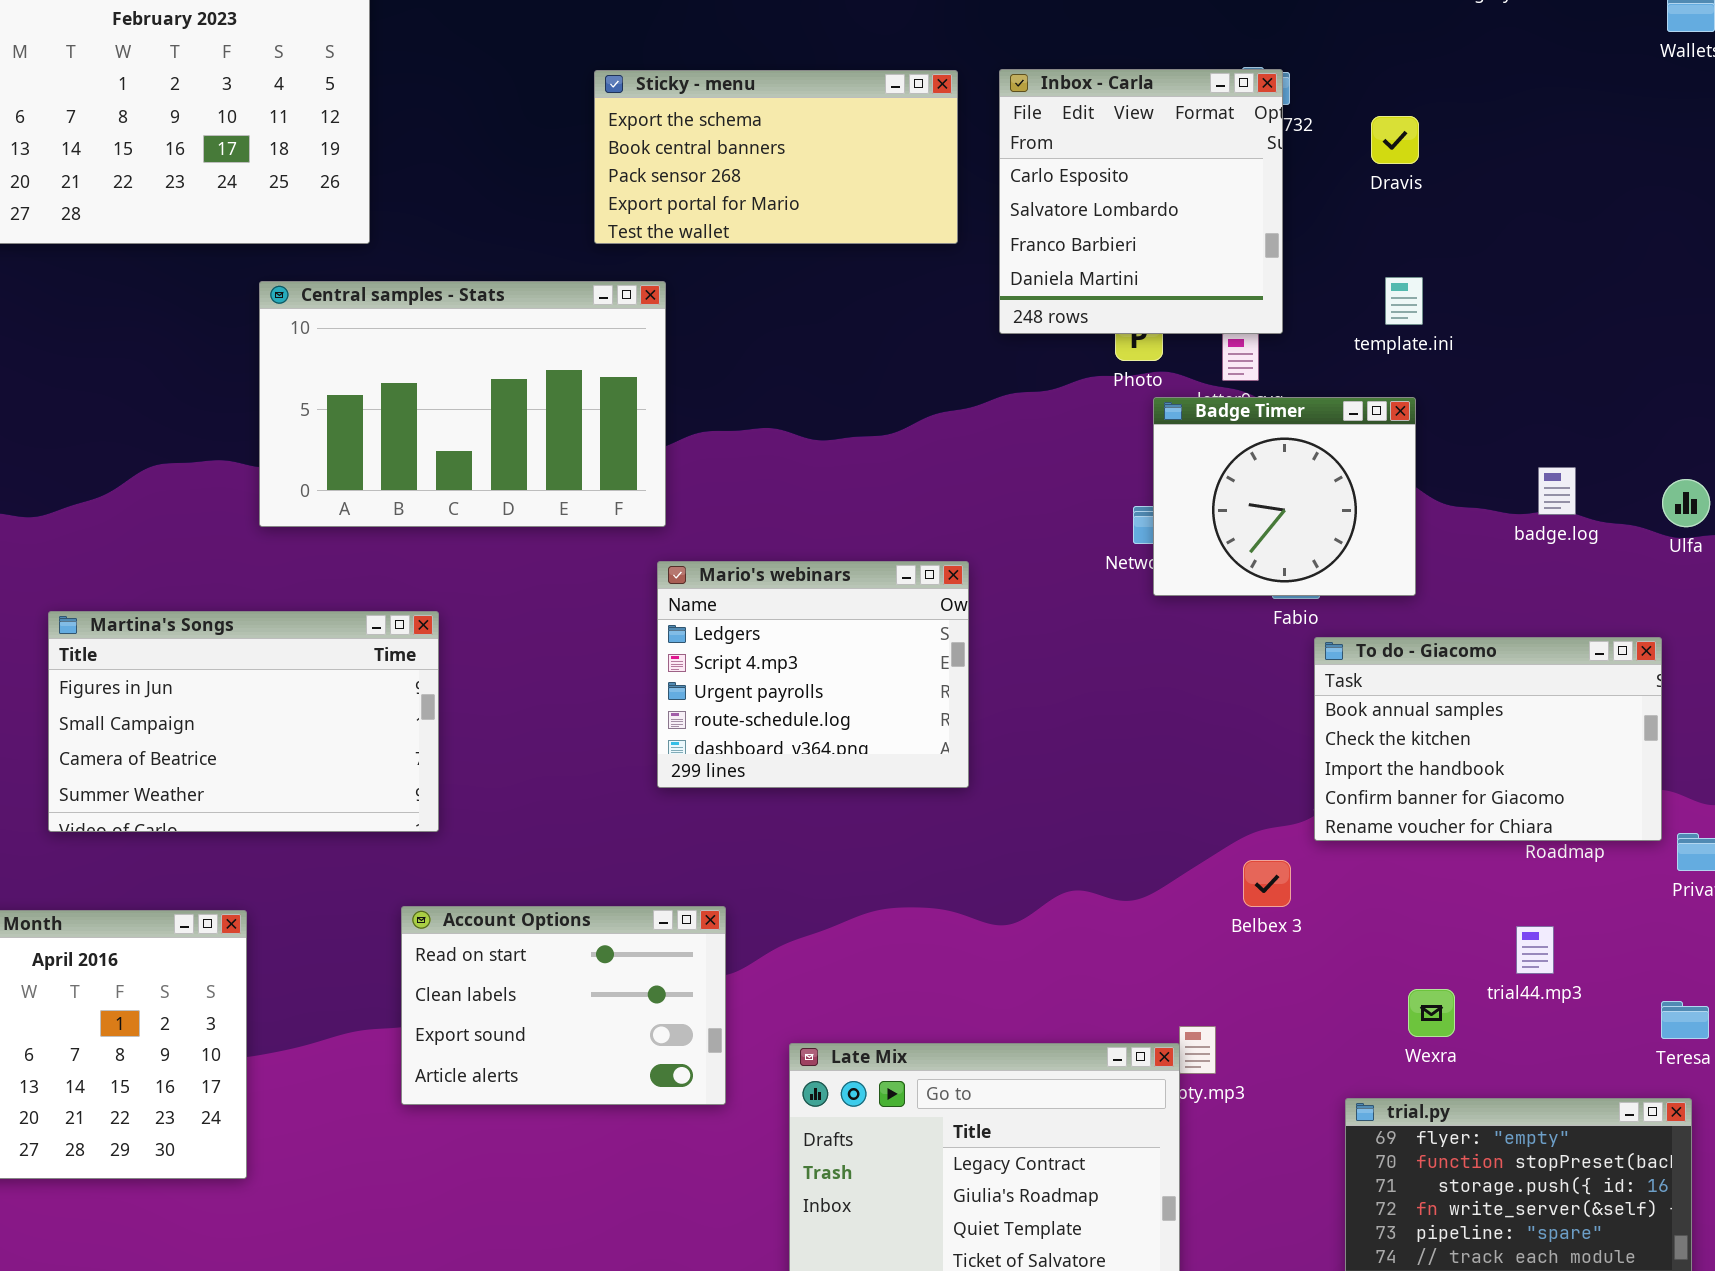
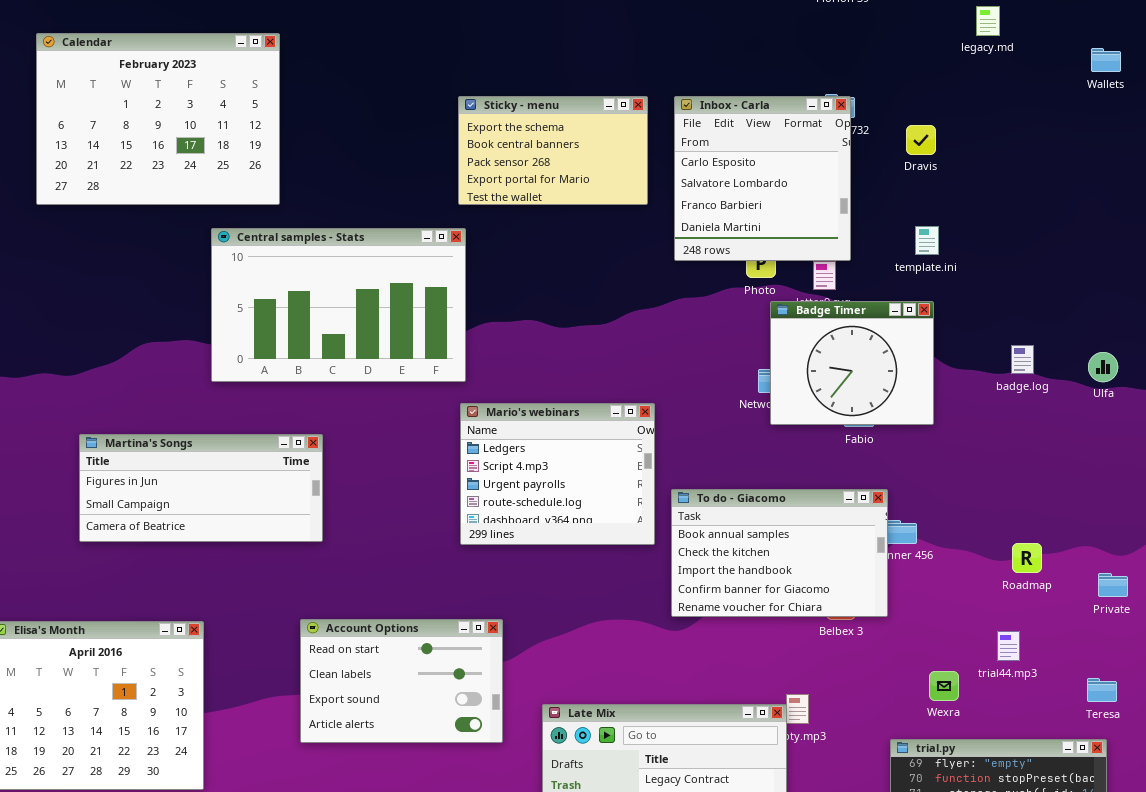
Sticky - menu: [594,70,958,244] -> [458,96,648,205], resized
Martina's Songs: [48,611,439,832] -> [79,434,323,542], resized
To do - Giacomo: [1314,637,1662,841] -> [671,489,888,617], moved

